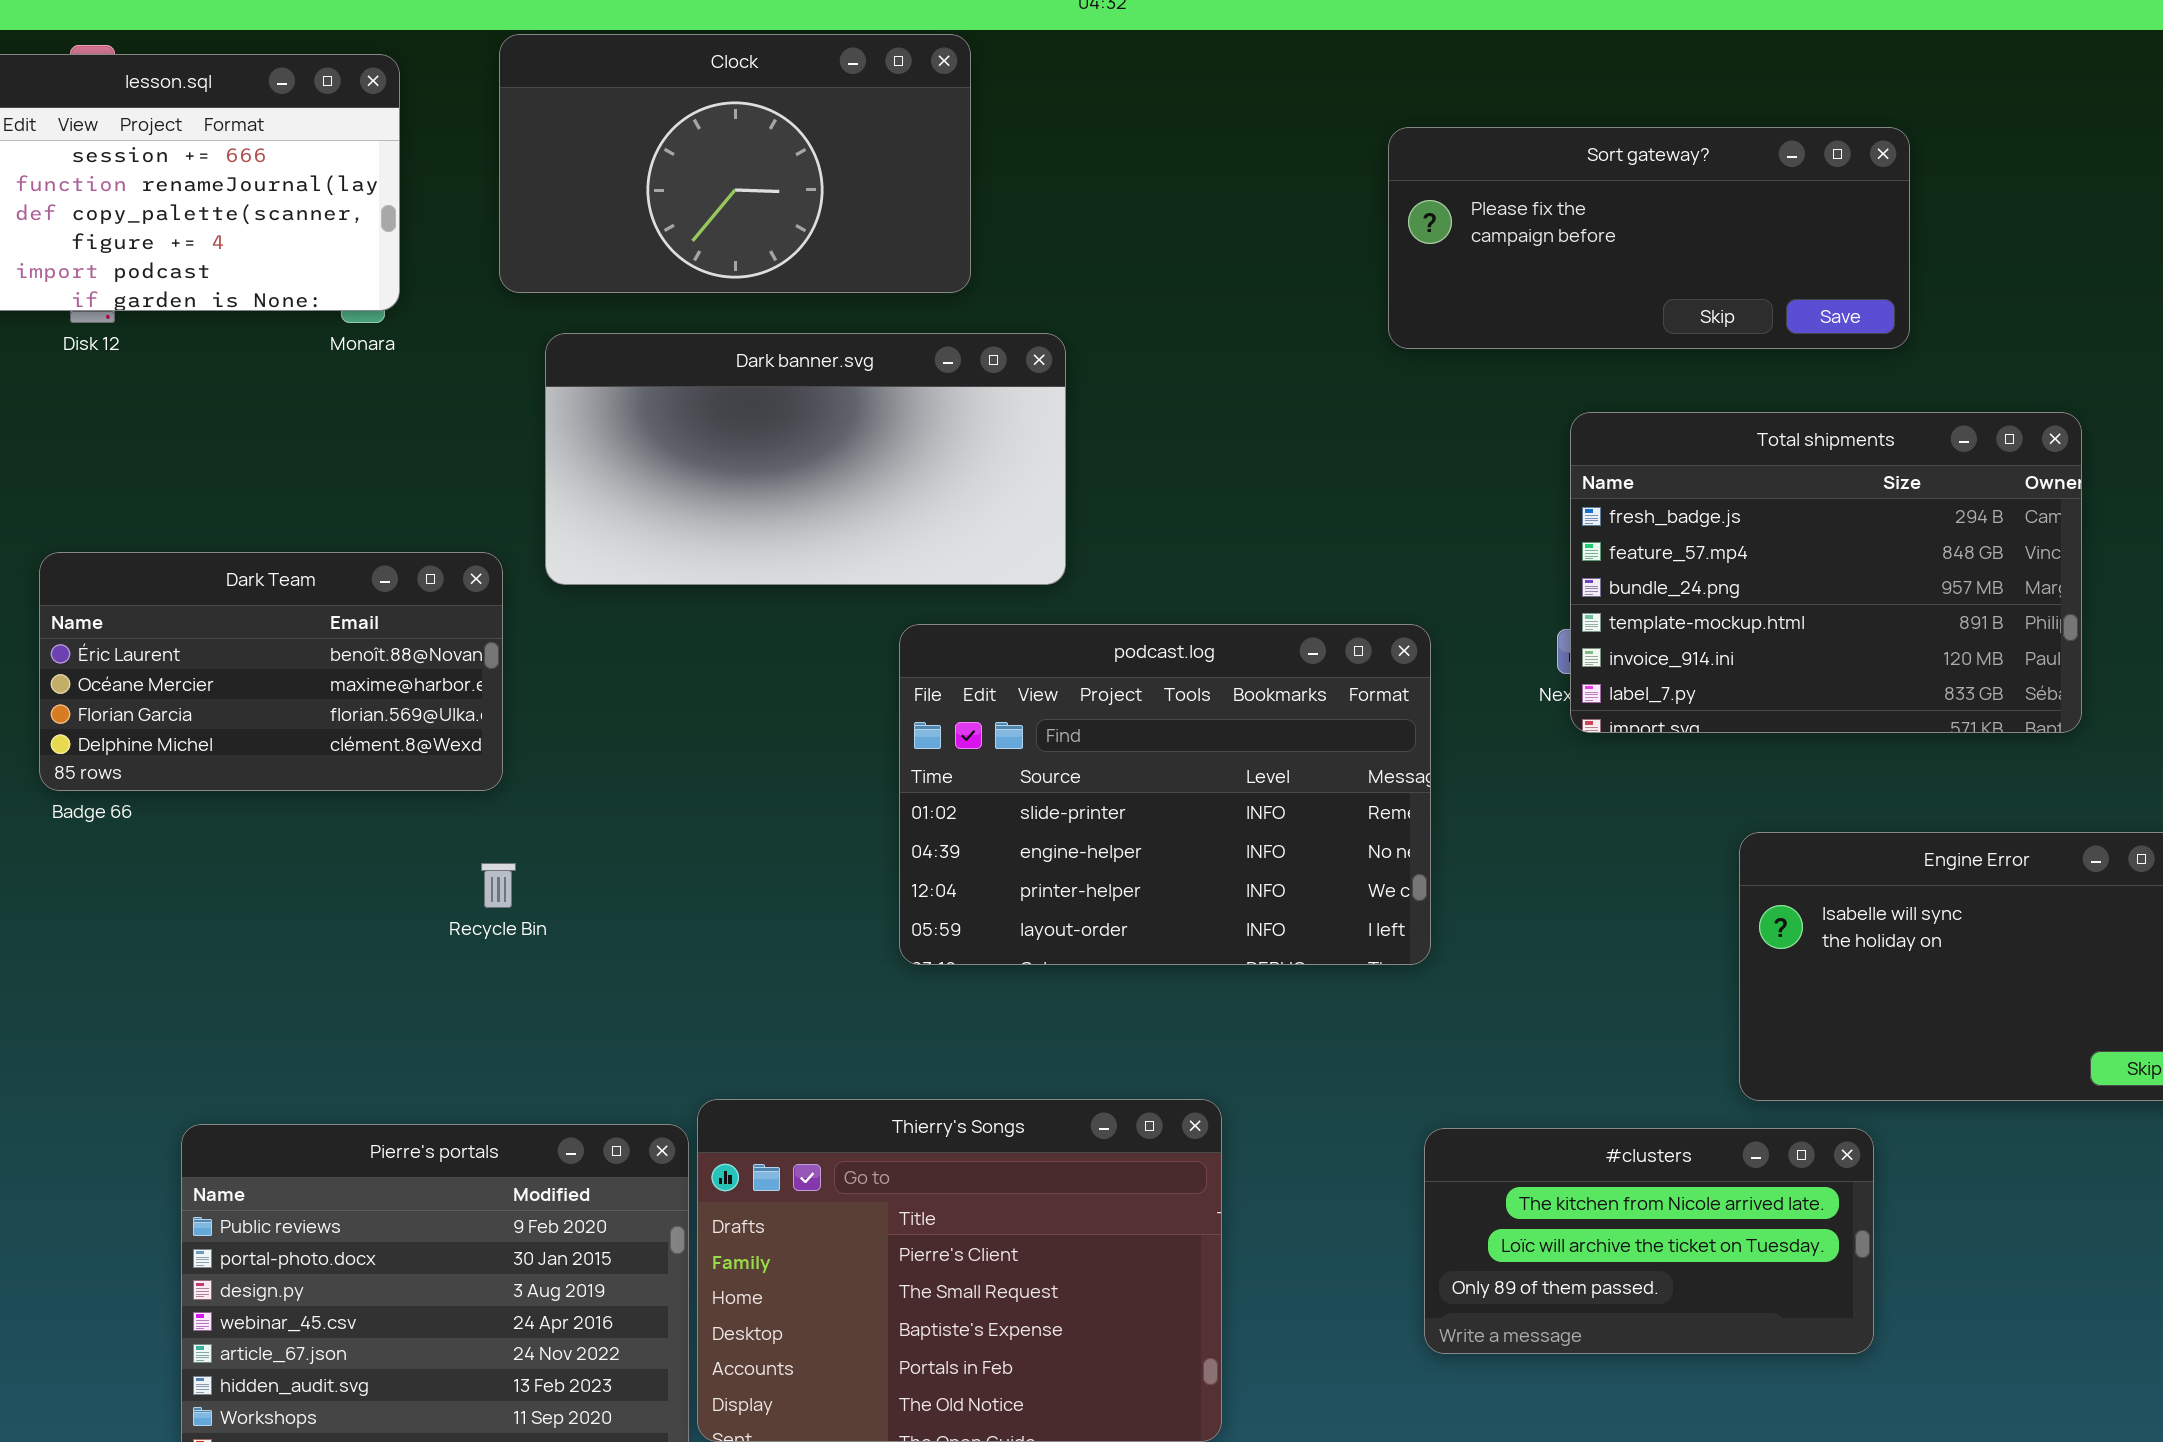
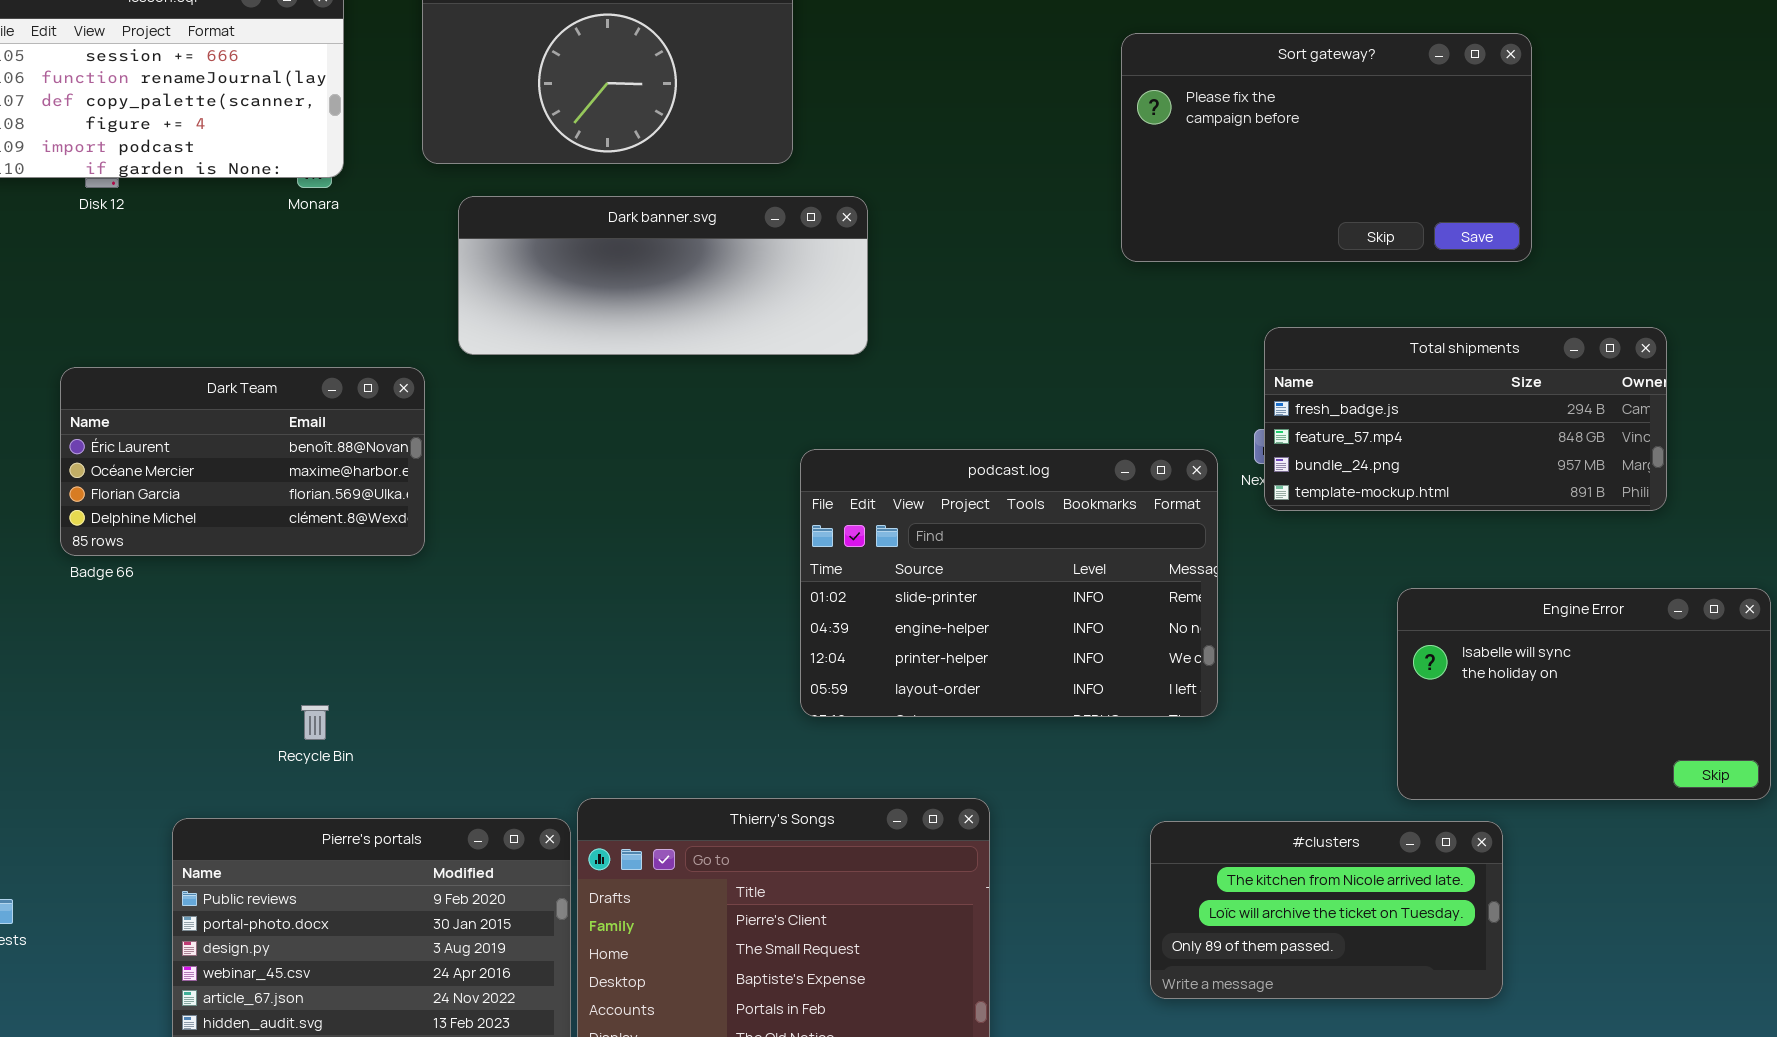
Sort gateway?: [1388,127,1910,349] -> [1121,33,1532,262], resized
Dark banner.svg: [545,333,1066,585] -> [458,196,868,355], resized
Total shipments: [1570,412,2082,733] -> [1264,327,1667,511], resized
podcast.log: [899,624,1431,965] -> [800,449,1218,717], moved
Recycle Bin: [481,863,516,908] -> [301,705,329,740], moved

